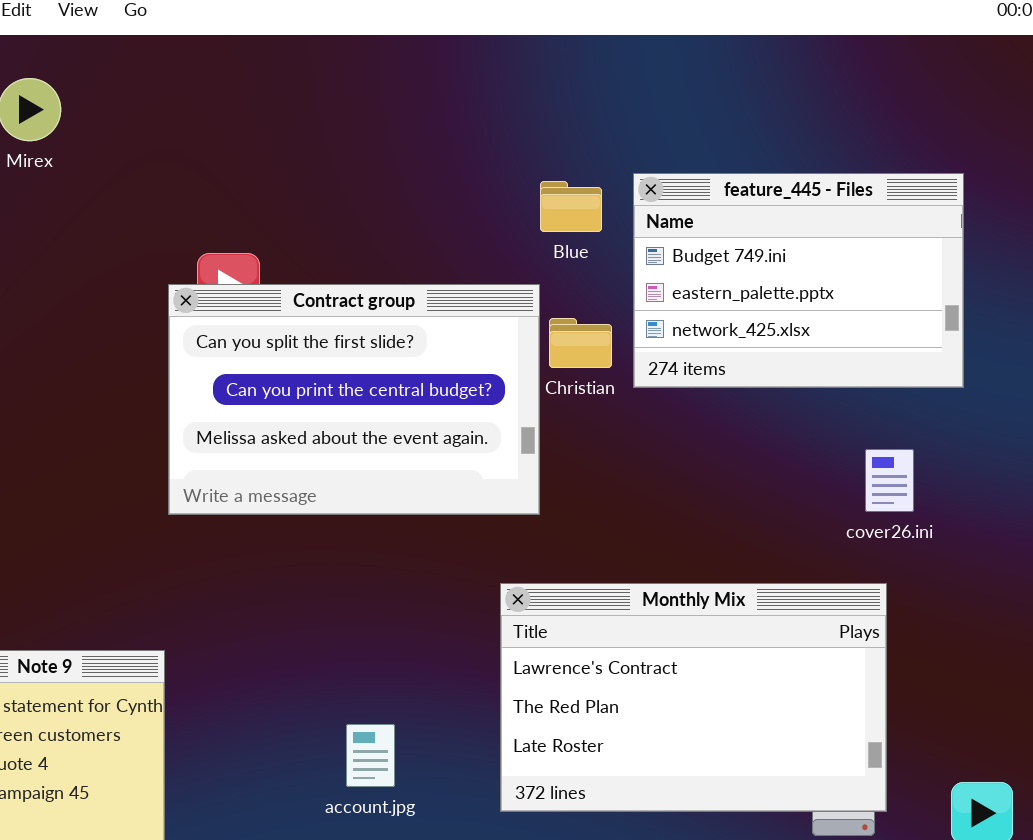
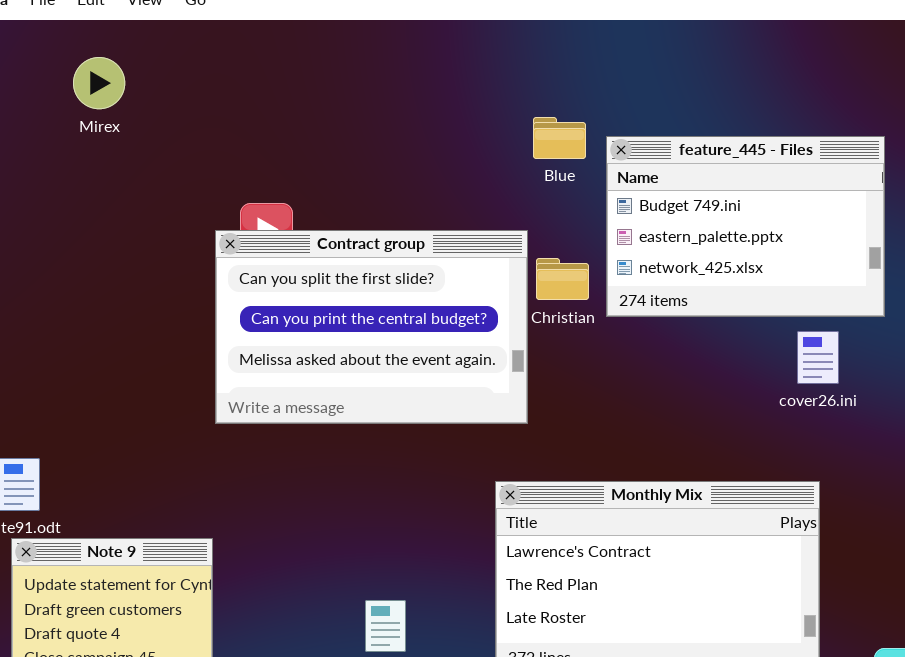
Blue: [540,181,602,232] -> [533,117,586,159], moved
cover26.ini: [865,449,914,512] -> [797,331,839,384], moved

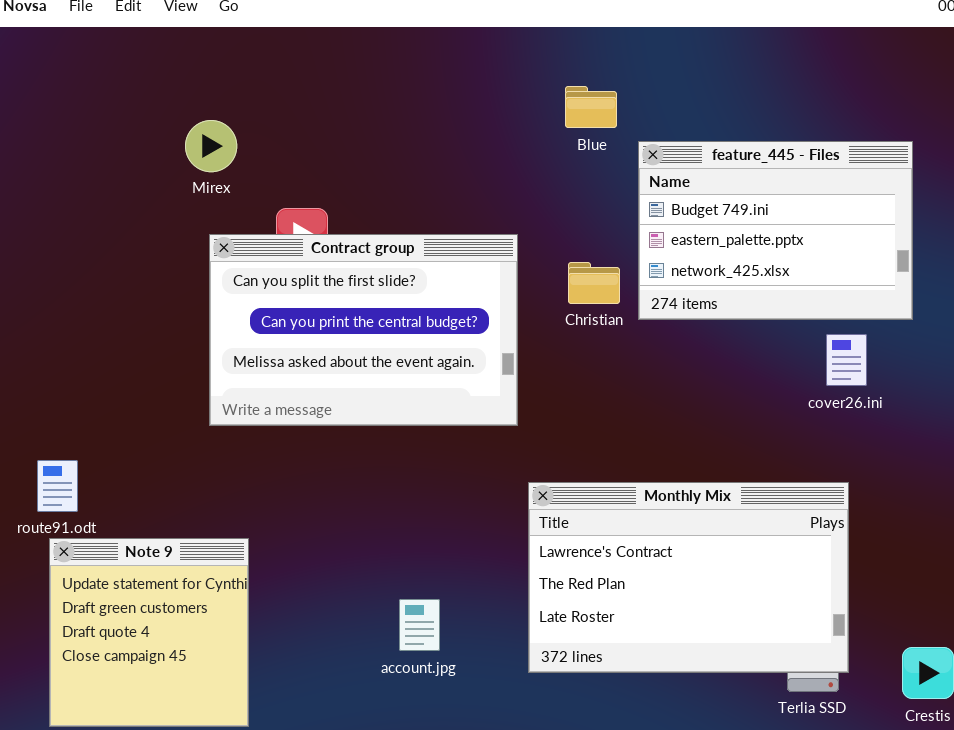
Mirex: [73,57,125,109] -> [185,120,237,172], moved
Blue: [533,117,586,159] -> [565,86,617,128], moved
Contract group: [215,230,528,424] -> [209,234,518,426], moved

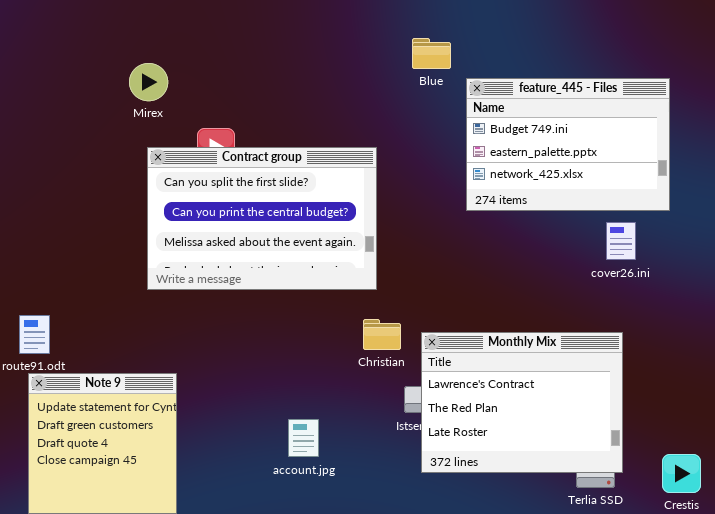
Christian: [568,262,620,304] -> [363,319,401,350], moved
Monthly Mix: [528,482,849,673] -> [421,332,623,473], resized

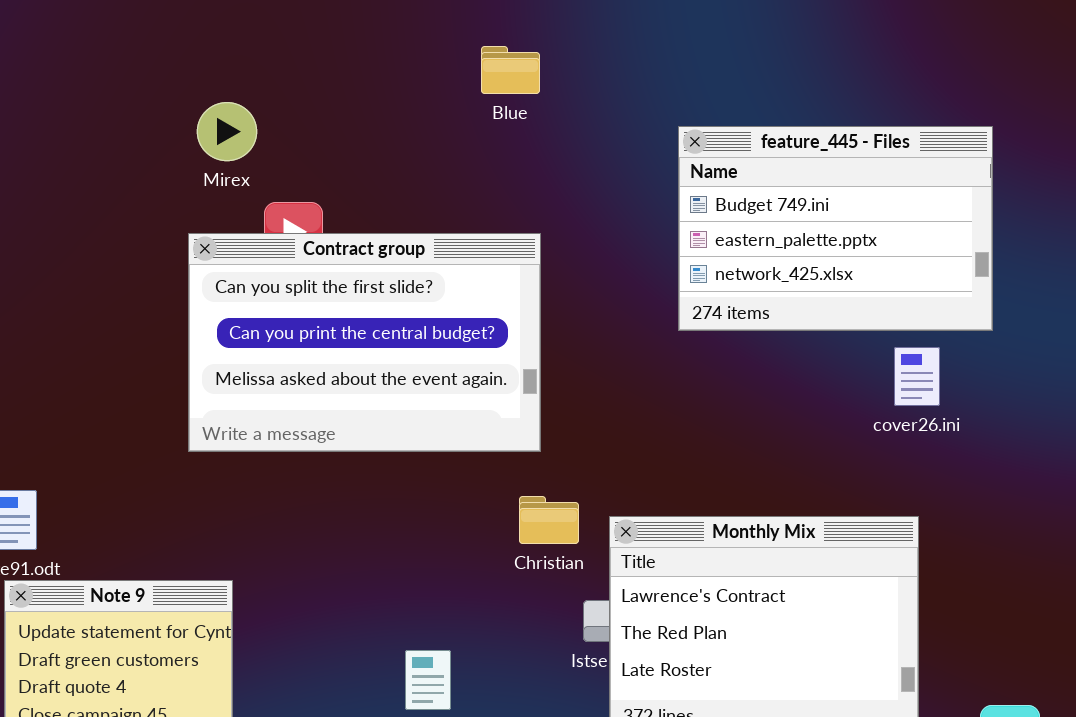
Blue: [412,38,451,69] -> [481,46,540,94], moved
Mirex: [129,63,168,101] -> [197,102,257,161], moved

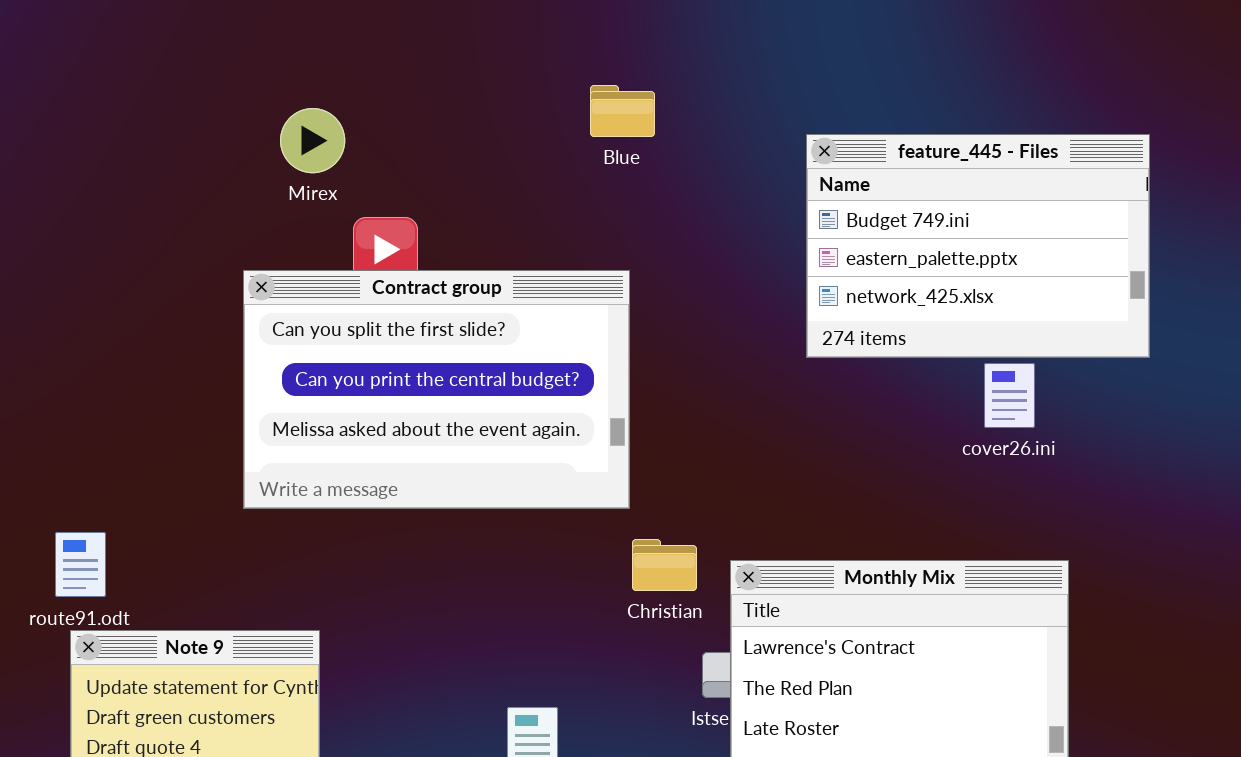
Blue: [481,46,540,94] -> [590,85,655,137], moved
Contract group: [188,233,541,452] -> [243,270,630,509], moved
cover26.ini: [894,347,940,406] -> [984,363,1035,428], moved

